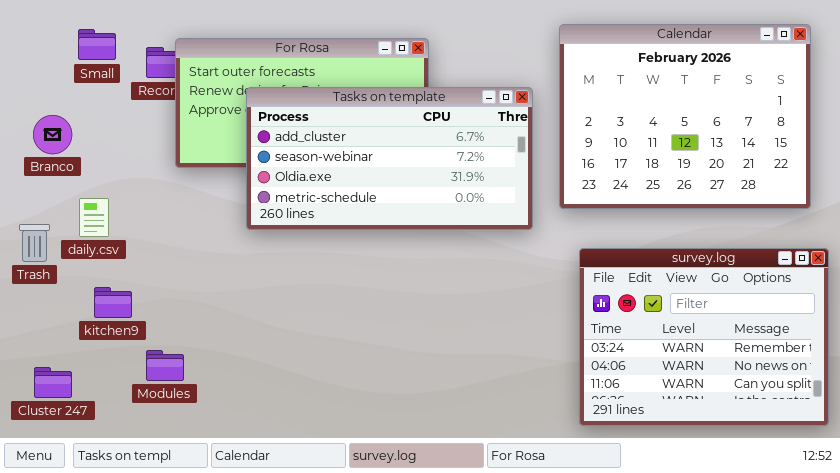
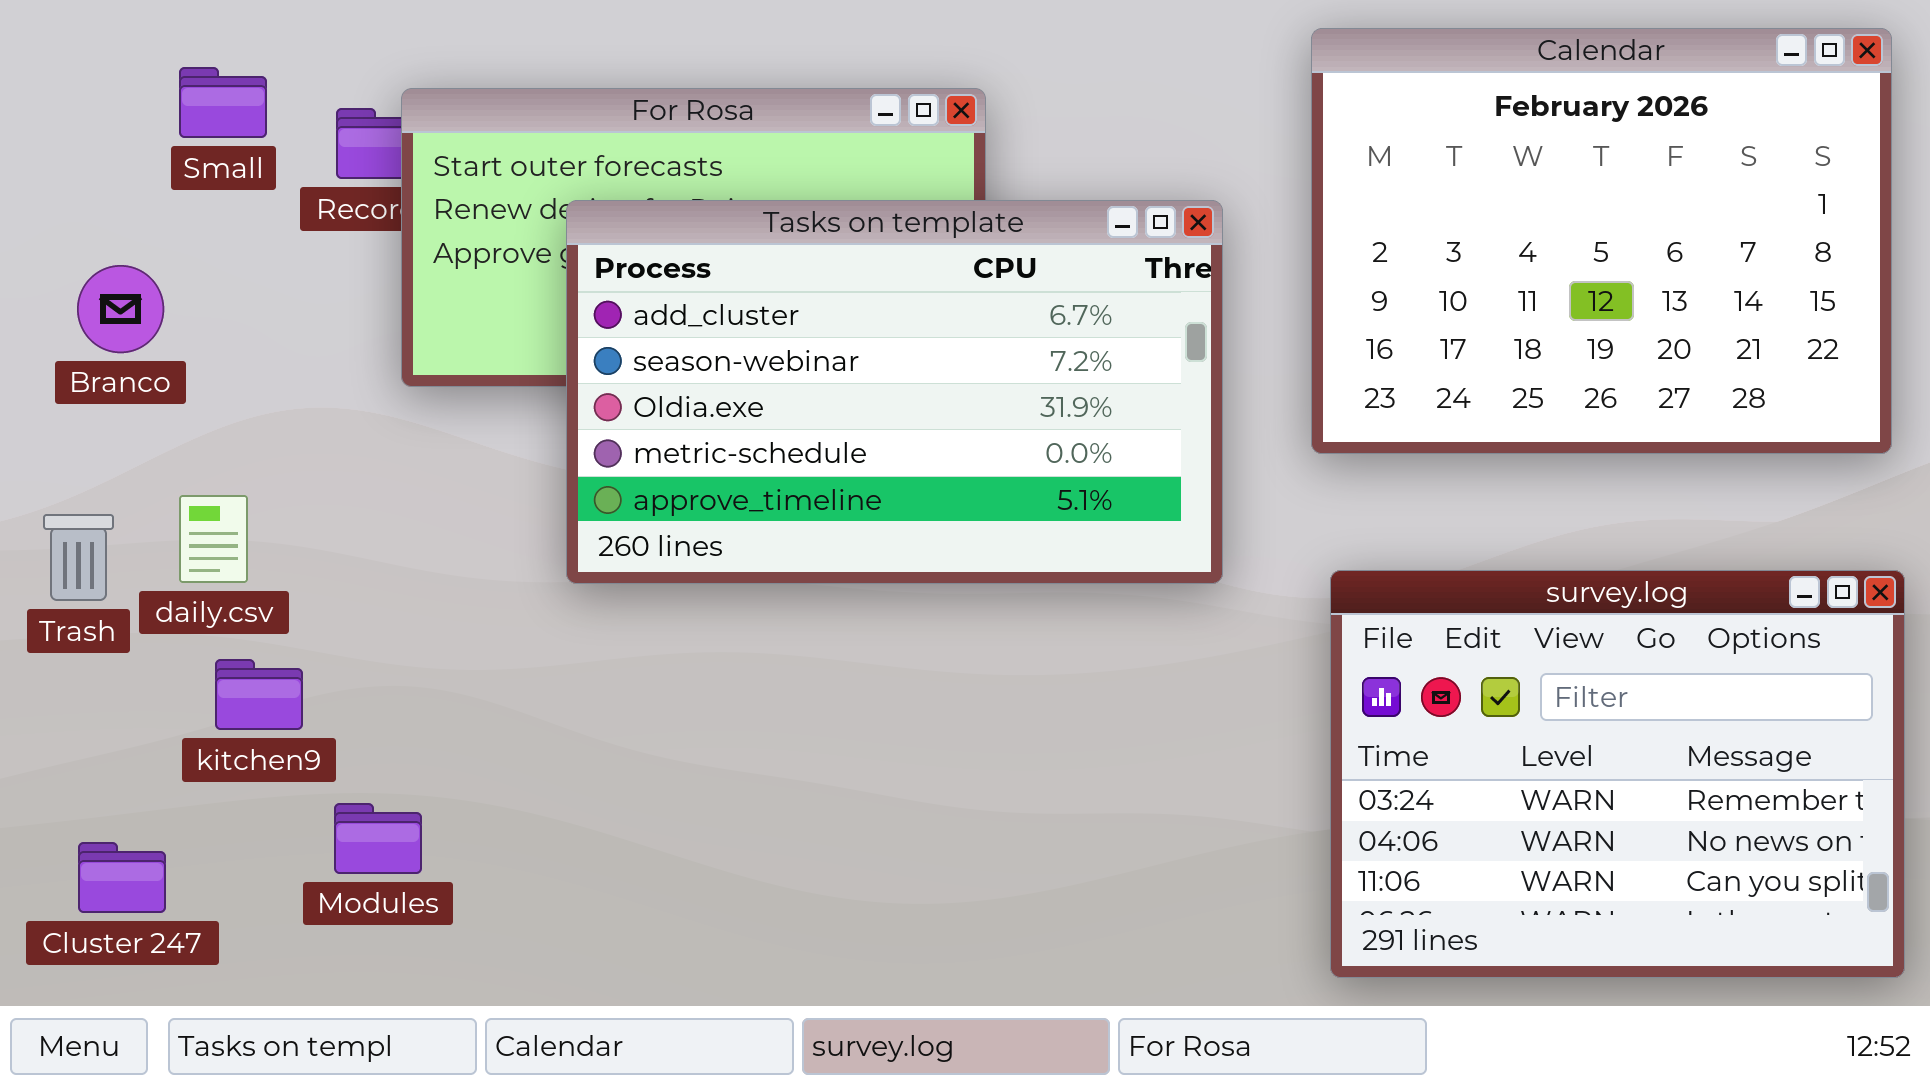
Calendar: [559,24,811,209] -> [1311,28,1892,454], moved
Tasks on template: [246,87,533,230] -> [566,200,1223,584], resized
daily.csv: [79,198,109,237] -> [179,495,248,583], moved

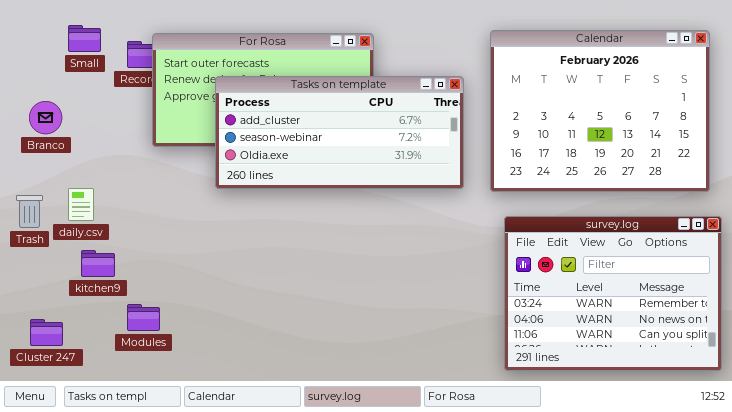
Calendar: [1311,28,1892,454] -> [490,30,710,192], moved
Tasks on template: [566,200,1223,584] -> [215,76,464,189], resized

